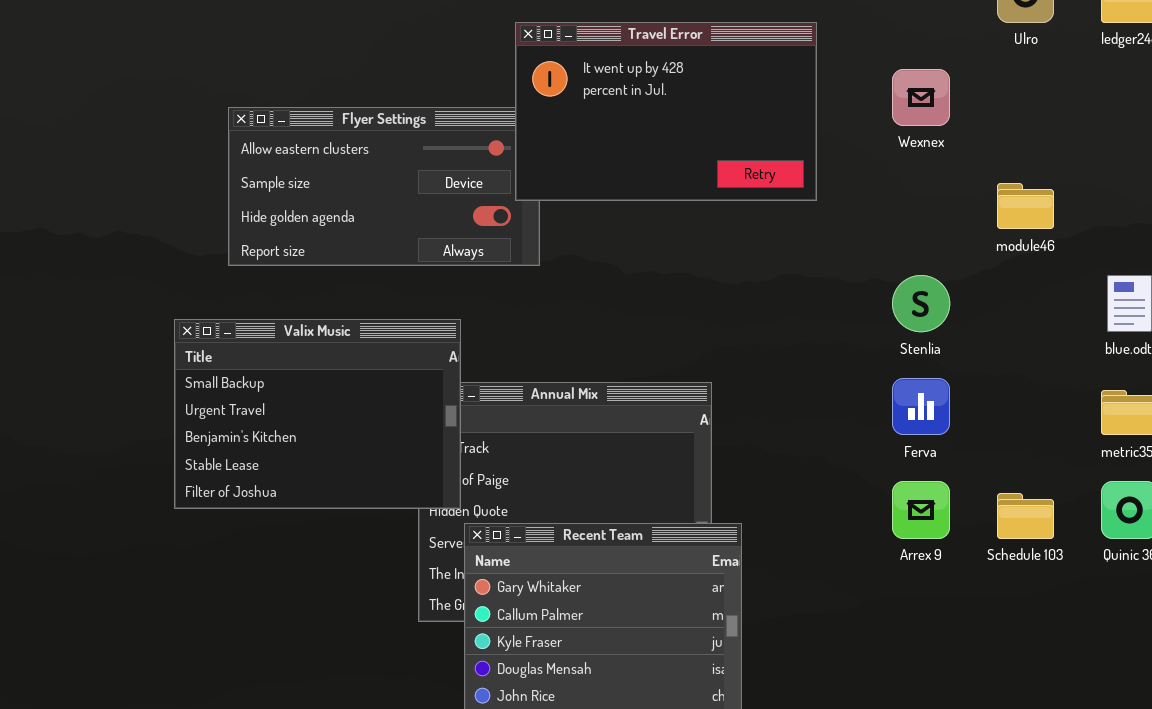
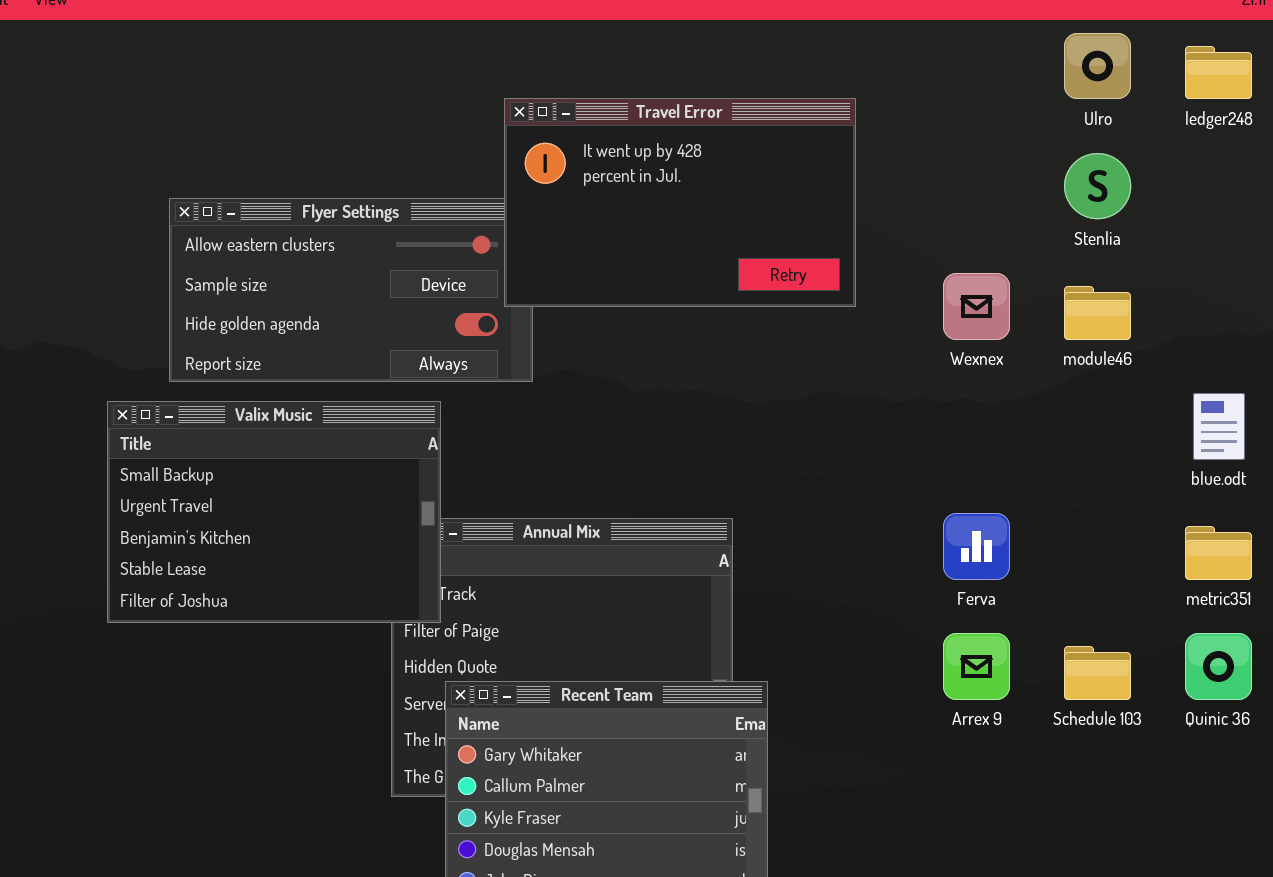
Wexnex: [892,69,950,126] -> [943,273,1010,340], moved
Stenlia: [892,275,950,332] -> [1064,153,1131,219], moved
Valix Music: [174,319,461,509] -> [107,401,441,623], moved

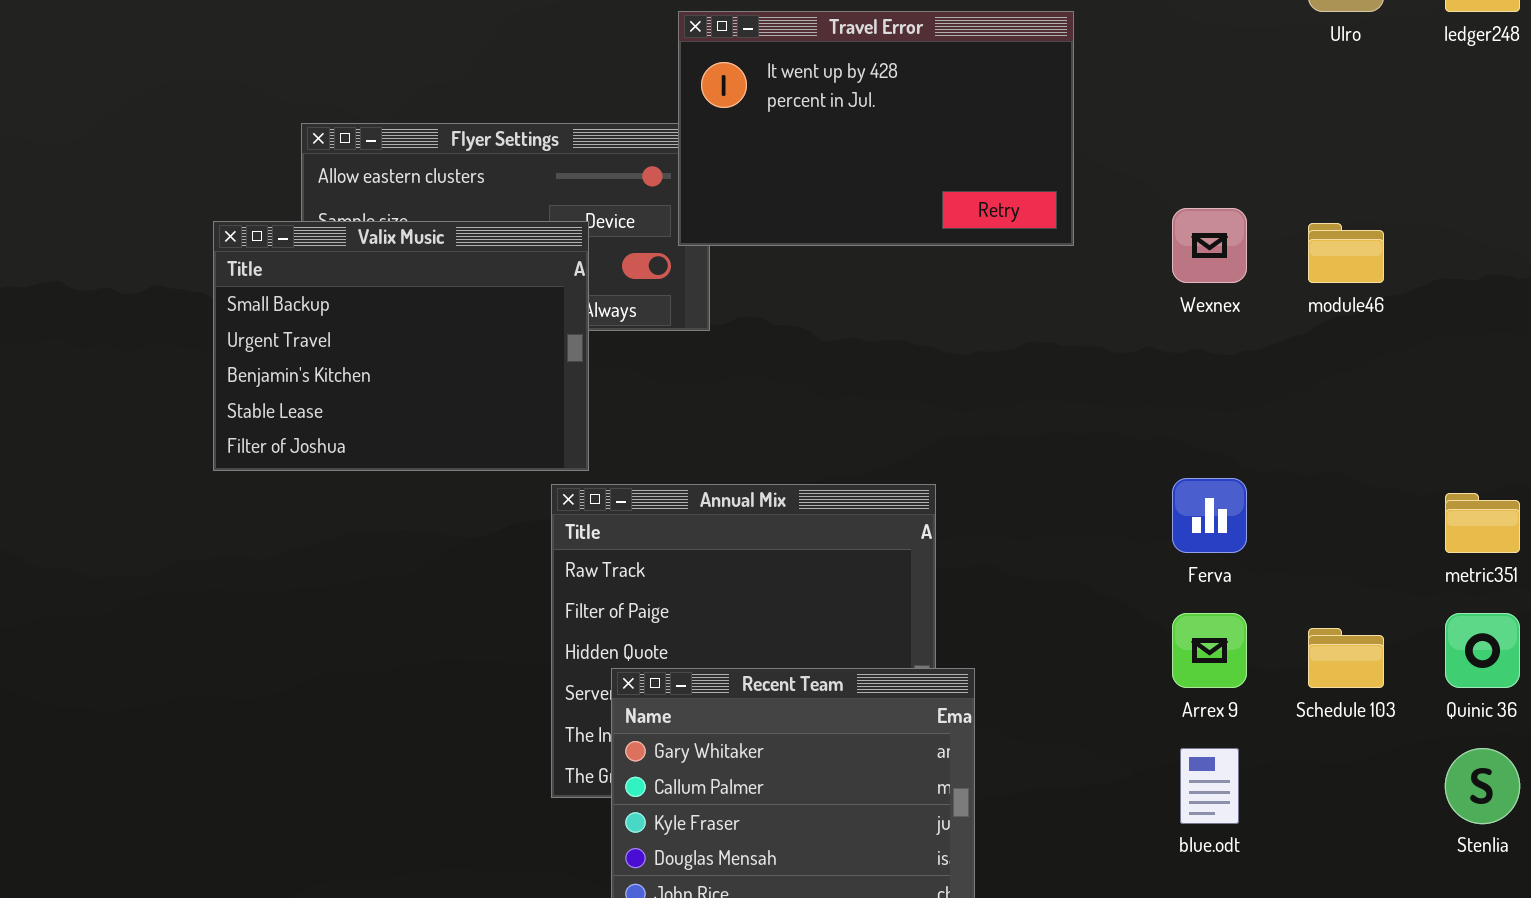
Stenlia: [1064,153,1131,219] -> [1445,748,1520,824], moved
blue.odt: [1193,393,1245,460] -> [1180,748,1239,824], moved
Valix Music: [107,401,441,623] -> [213,221,589,471], moved

